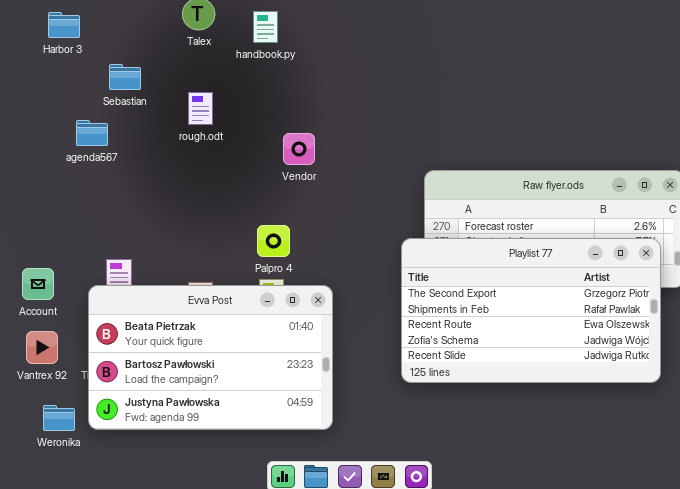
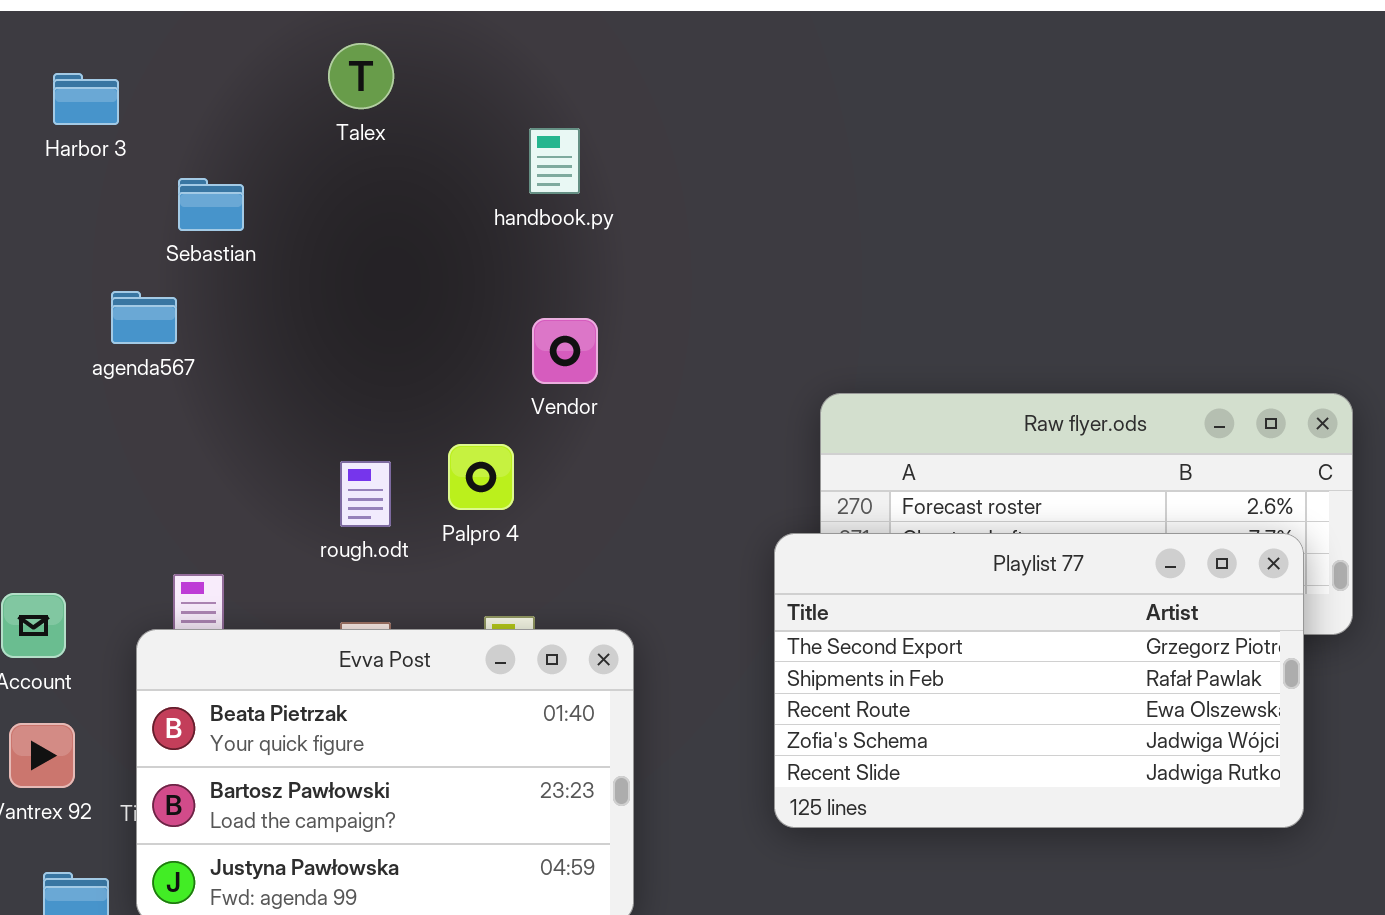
handbook.py: [253,11,278,43] -> [529,128,580,194], moved
rough.odt: [188,92,213,125] -> [340,461,391,527], moved
Palpro 4: [257,225,290,257] -> [448,444,514,510], moved

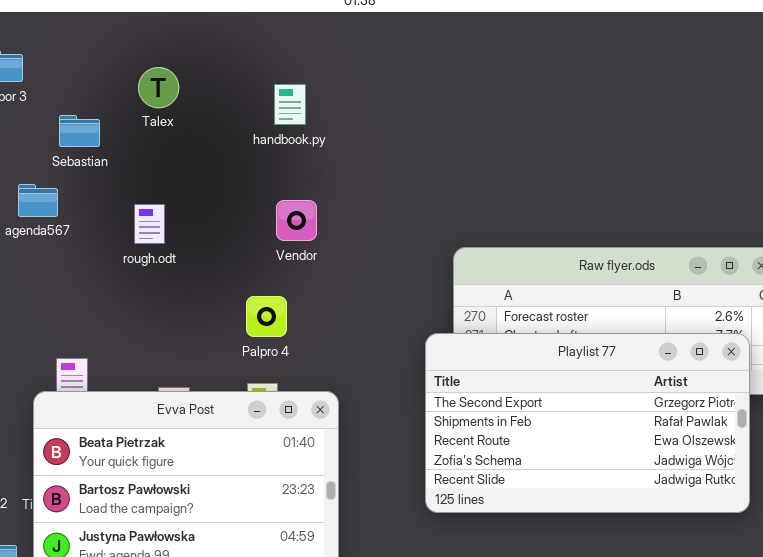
Talex: [328,43,394,109] -> [138,67,179,108], moved
Palpro 4: [448,444,514,510] -> [246,296,287,337], moved
rough.odt: [340,461,391,527] -> [134,204,165,244], moved

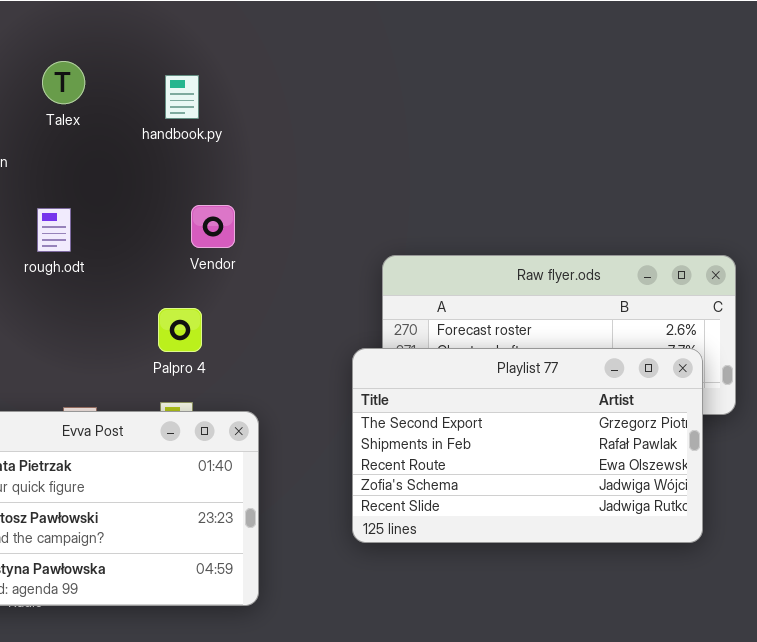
handbook.py: [274,84,306,125] -> [165,75,199,119], moved

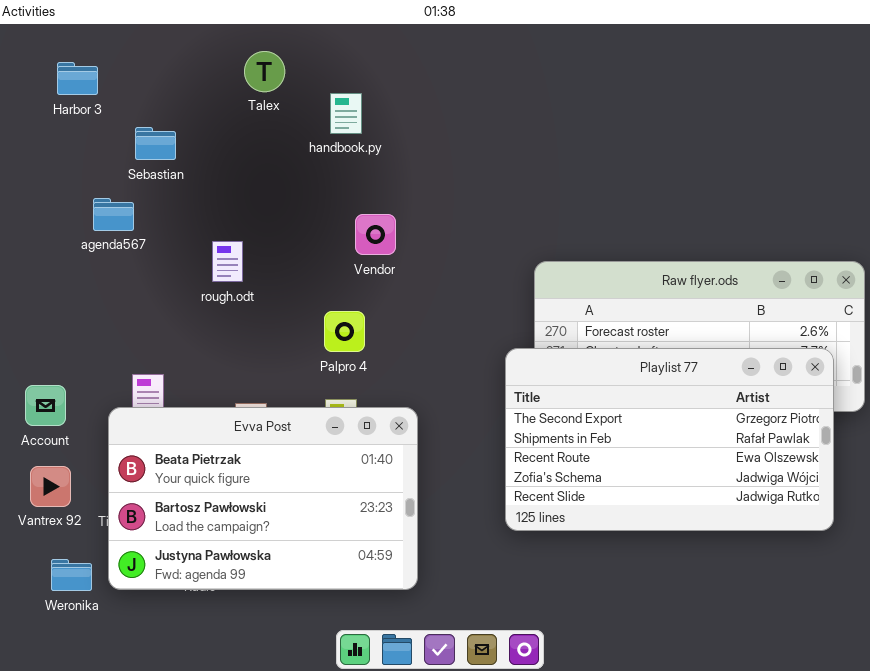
Talex: [42,61,85,104] -> [244,51,285,92], moved
rough.odt: [37,208,71,252] -> [212,241,243,282], moved

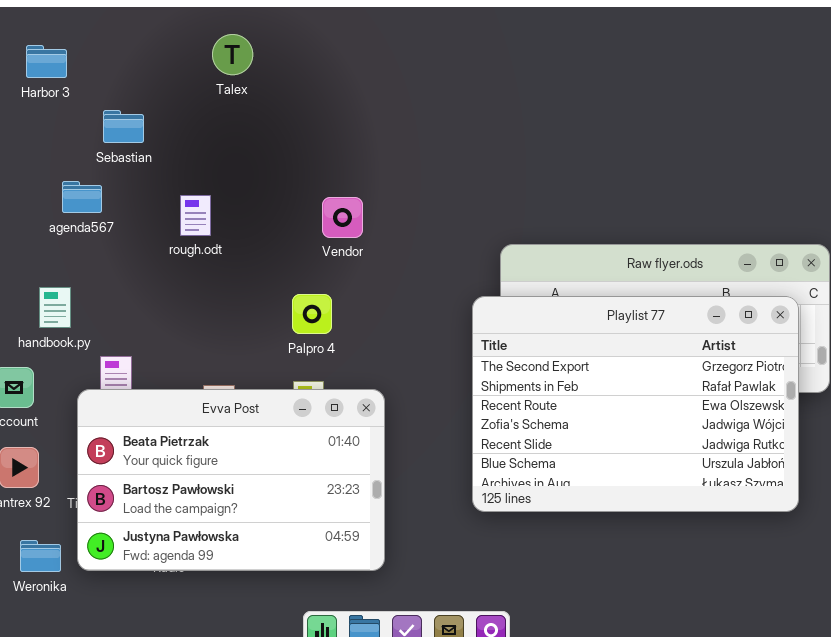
handbook.py: [330,93,362,134] -> [39,287,71,328], moved
rough.odt: [212,241,243,282] -> [180,195,211,236], moved
Playlist 77: [505,348,834,531] -> [472,296,799,512], resized

